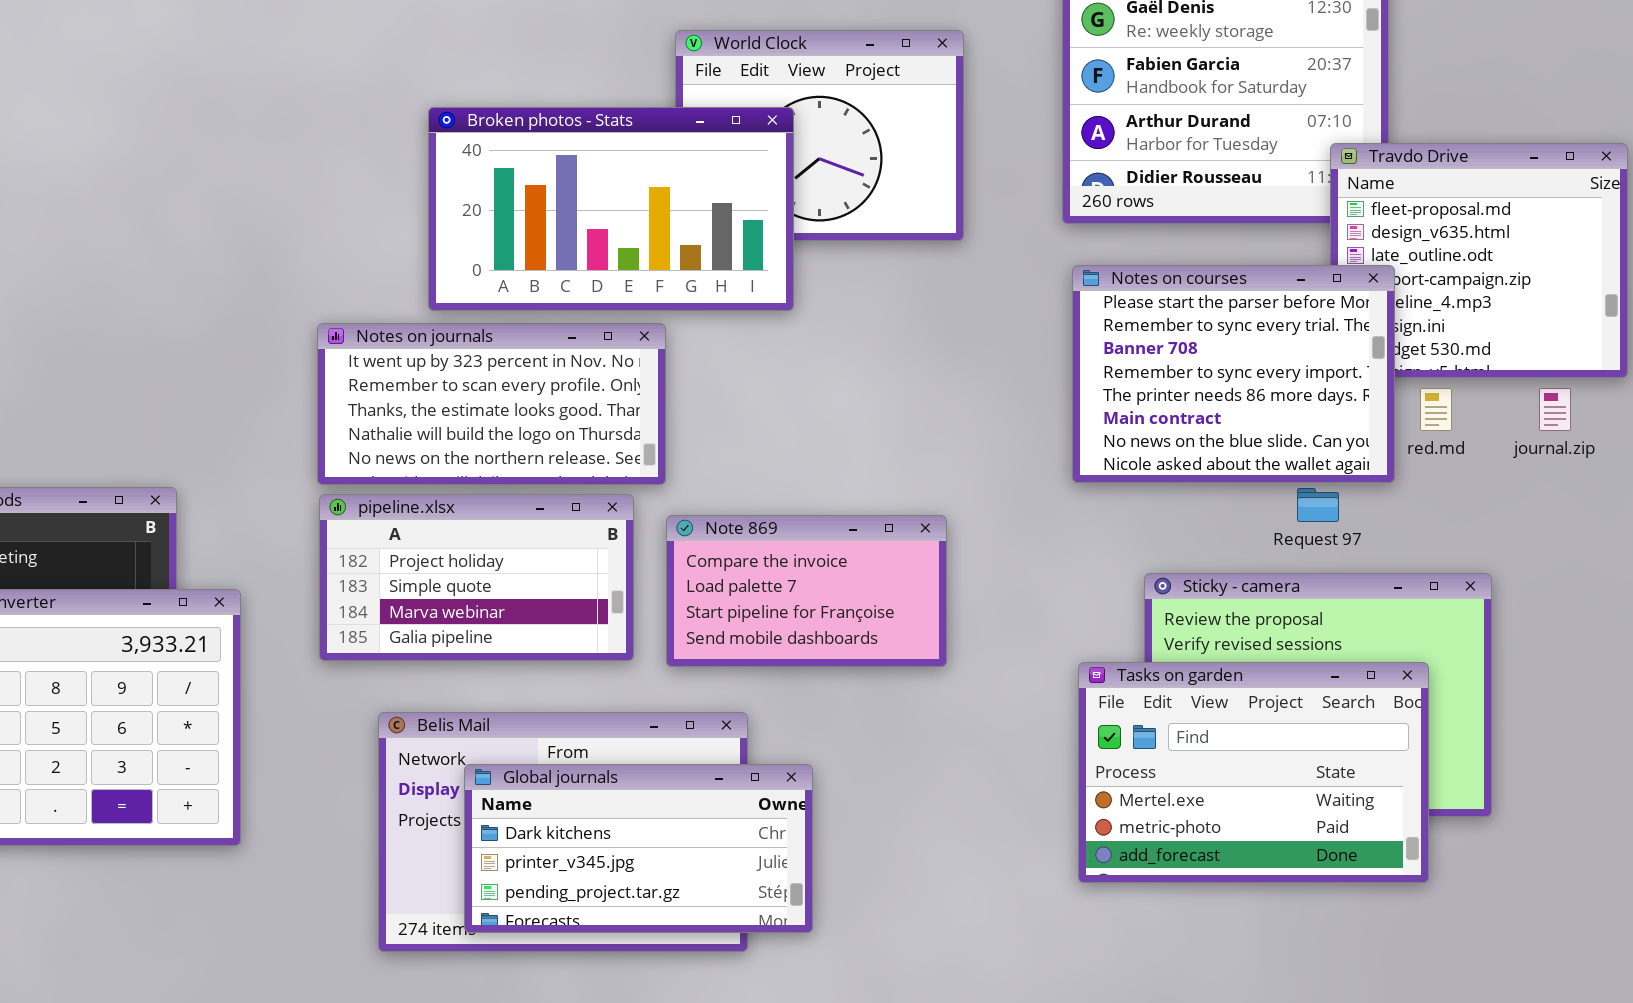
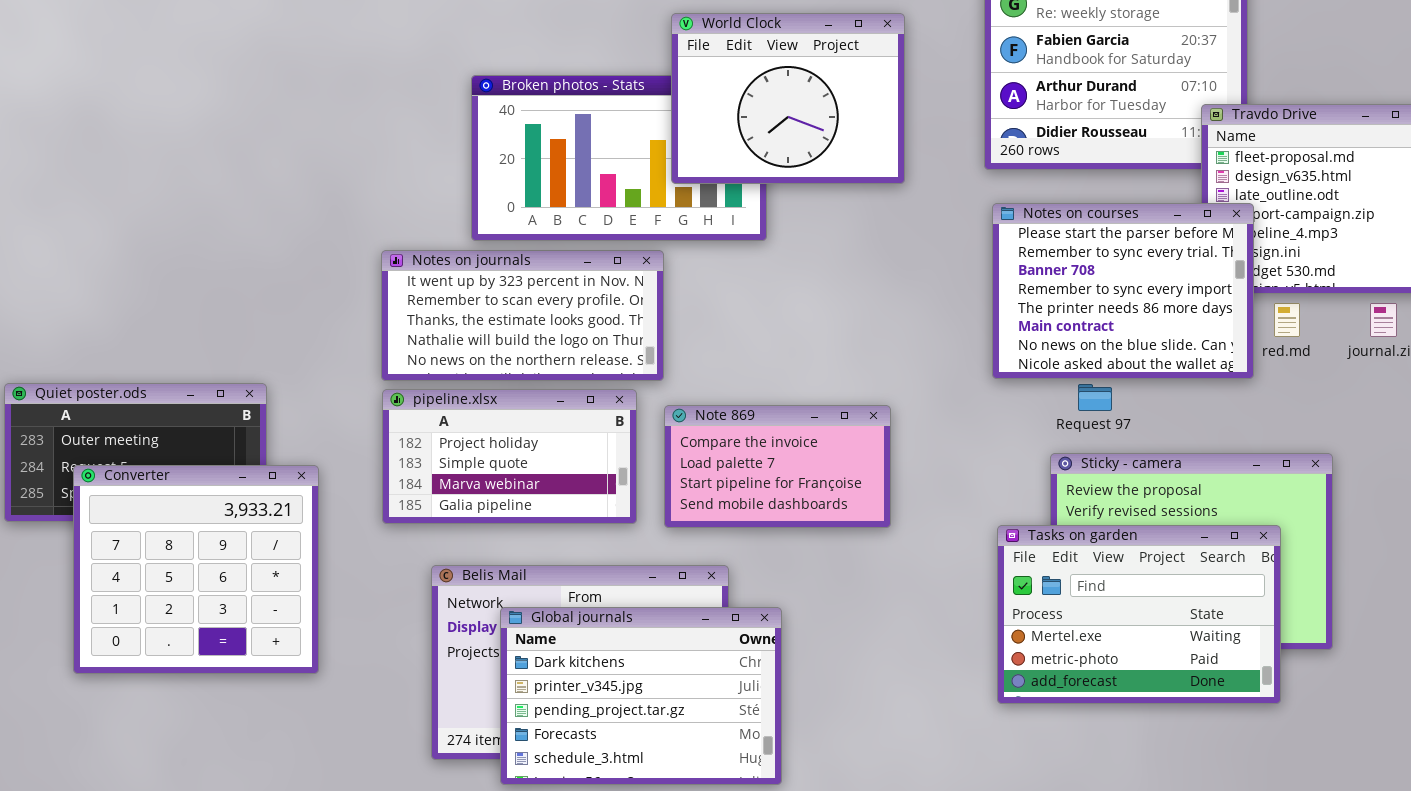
World Clock: [675,30,964,241] -> [671,13,905,184], raised
Request 97: [1297,488,1339,522] -> [1078,384,1112,411], moved
Global journals: [464,764,813,933] -> [500,607,782,785], resized

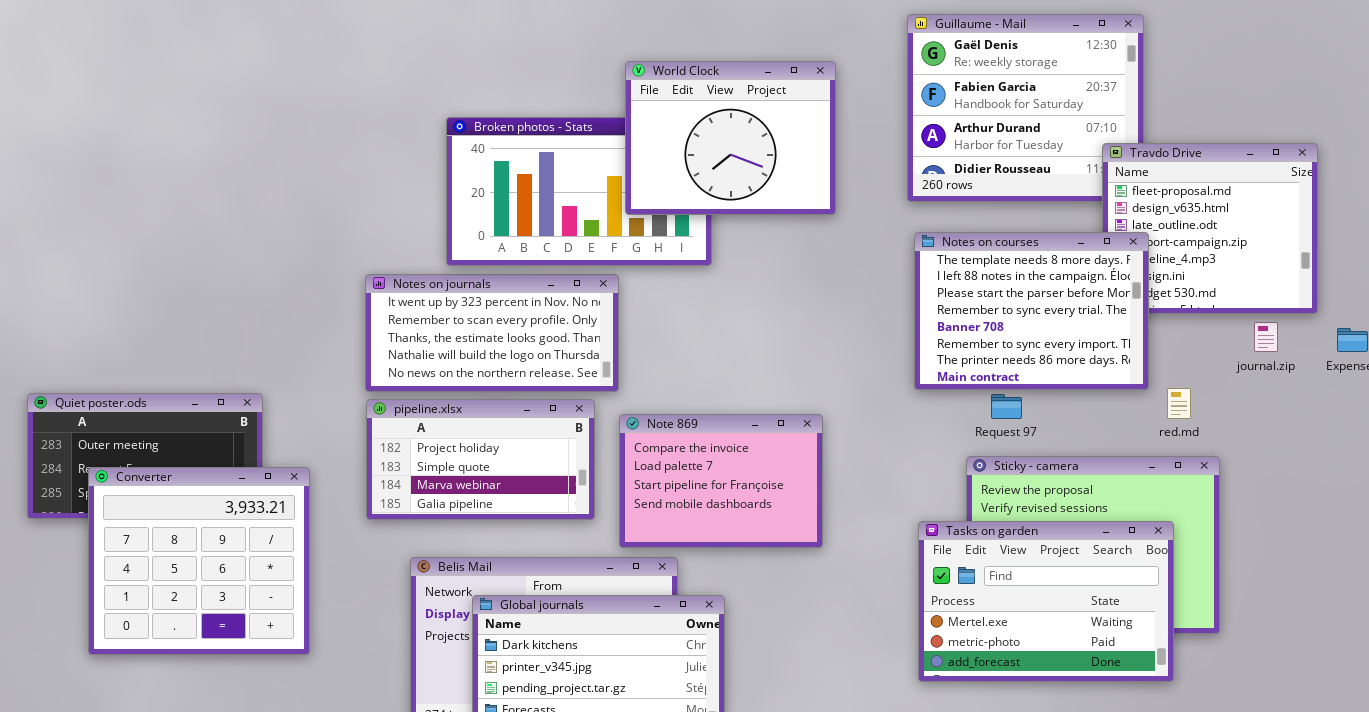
Notes on courses: [992,203,1254,379] -> [914,232,1149,390], scrolled up 2 rows
red.md: [1274,303,1300,337] -> [1167,388,1191,419], moved
Note 869: [664,405,891,528] -> [619,414,823,548], resized

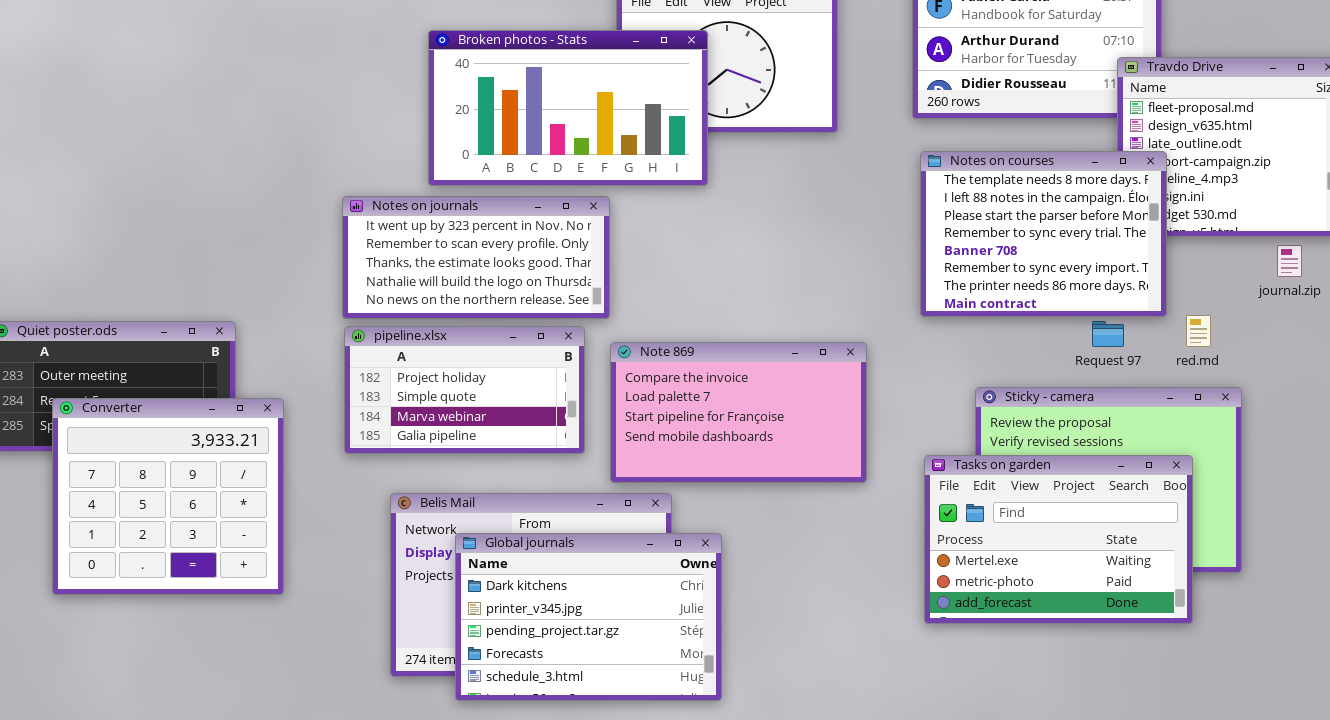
Broken photos - Stats: [446,117,712,266] -> [428,30,708,186], raised
Request 97: [991,394,1022,419] -> [1092,321,1124,347], moved
Note 869: [619,414,823,548] -> [610,342,867,483], resized

